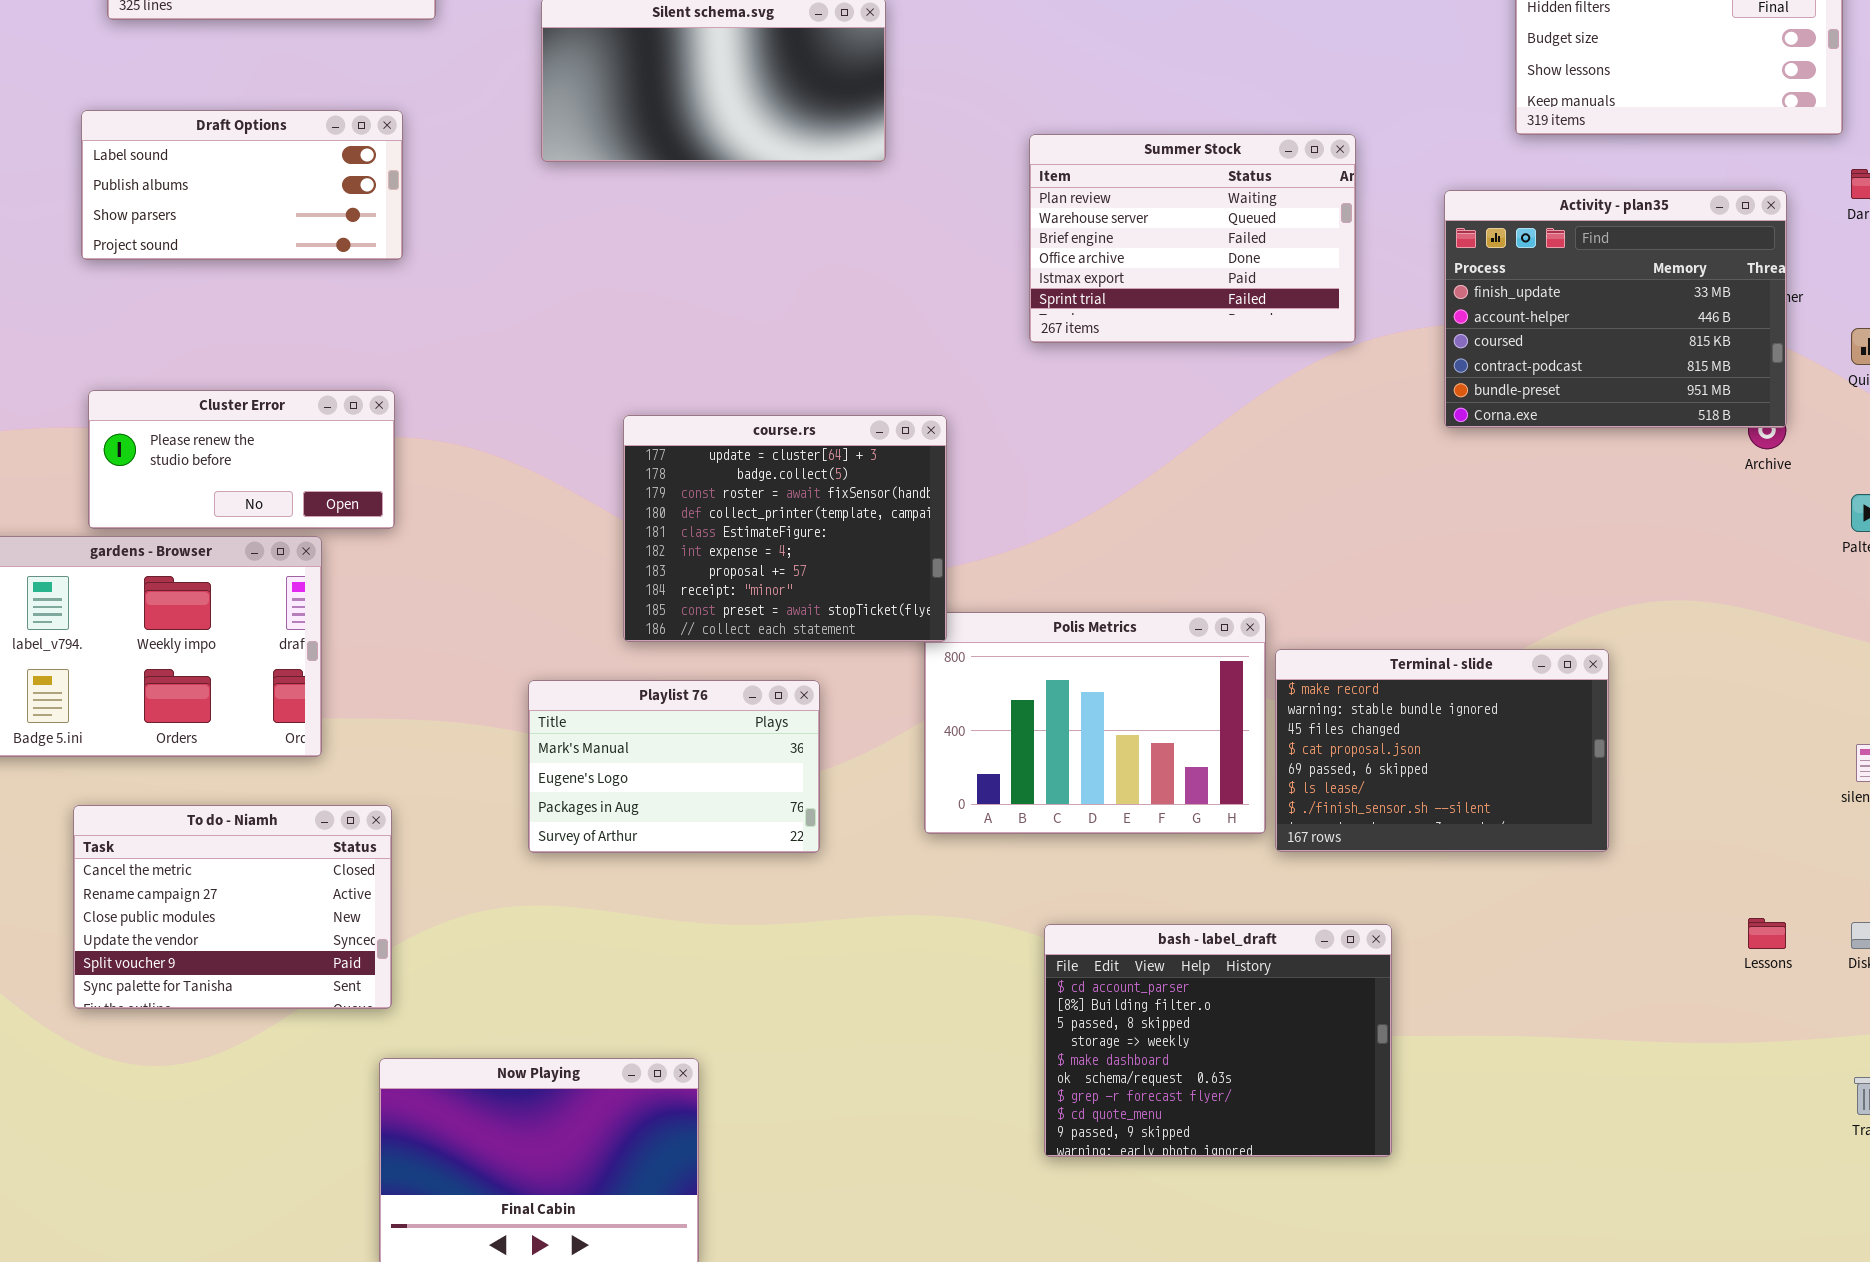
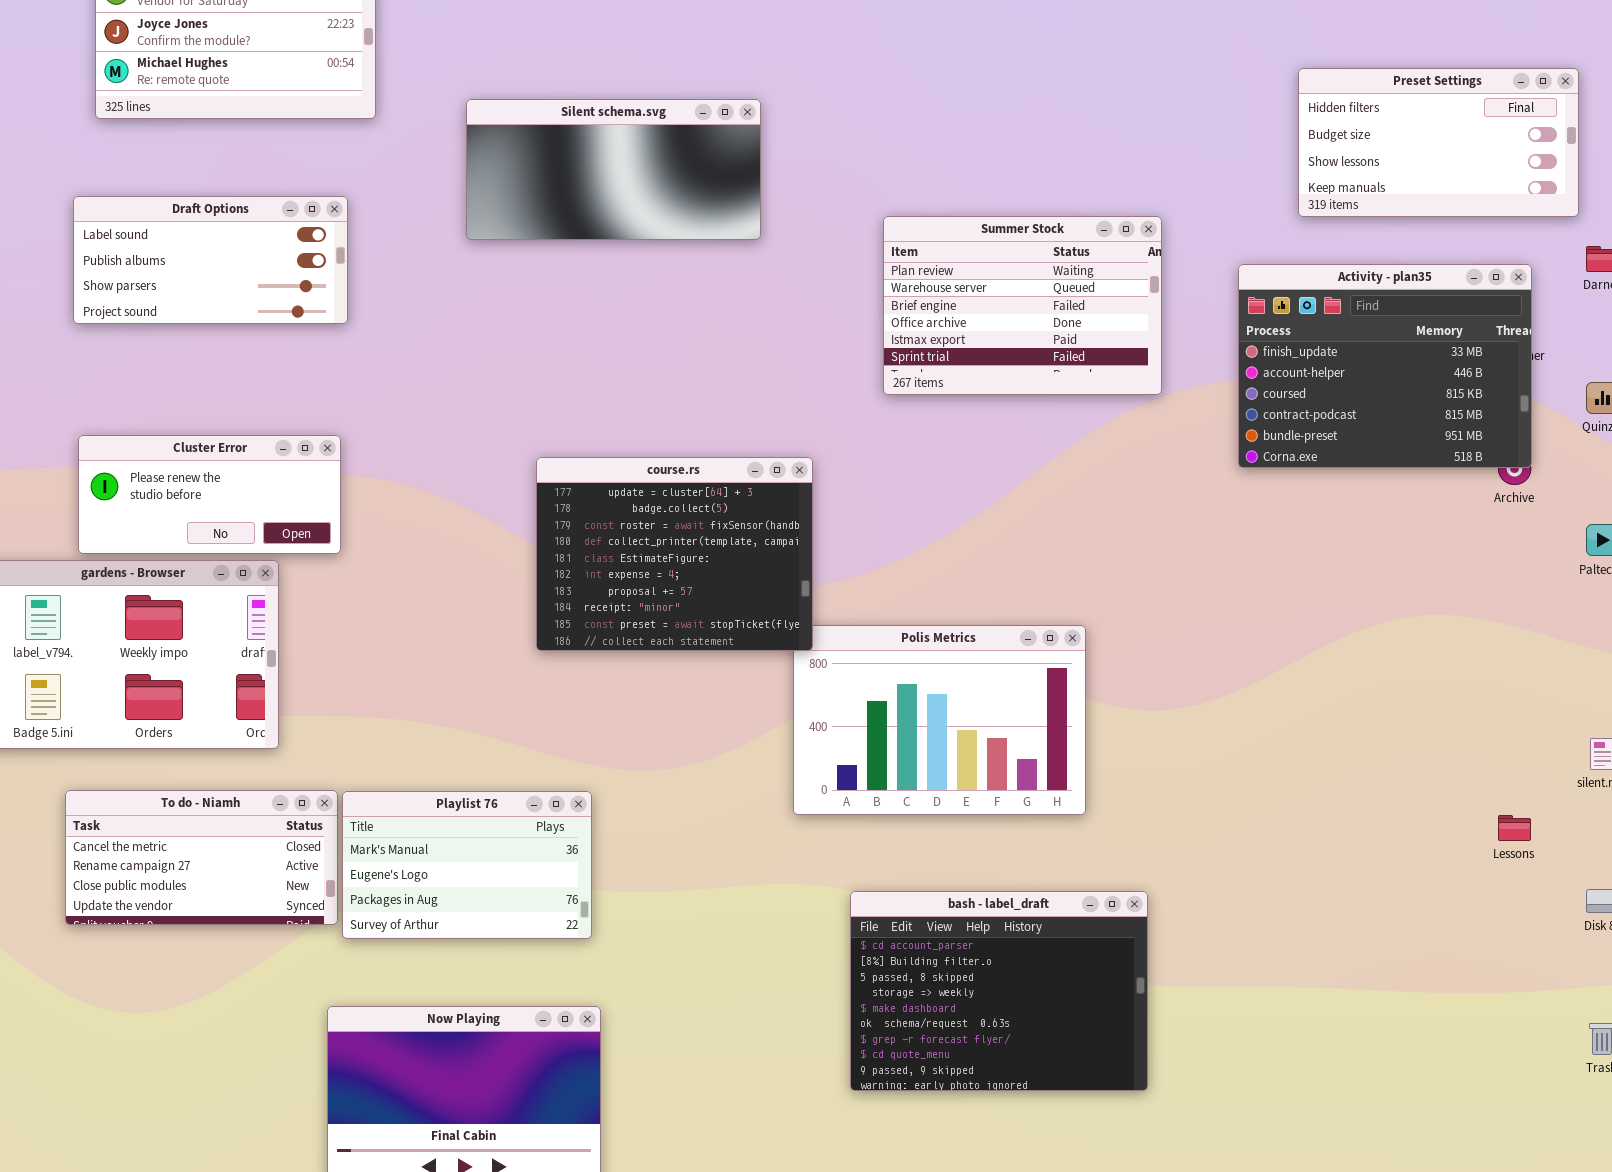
Terminal - slide: [1275,649,1609,852] -> none, closed
Playlist 76: [528,680,820,853] -> [342,791,592,939], moved
To do - Niamh: [73,805,392,1009] -> [65,790,338,925], resized
Lessons: [1748,918,1786,949] -> [1498,815,1531,841], moved
bash - label_draft: [1044,924,1392,1157] -> [850,891,1148,1091], moved

